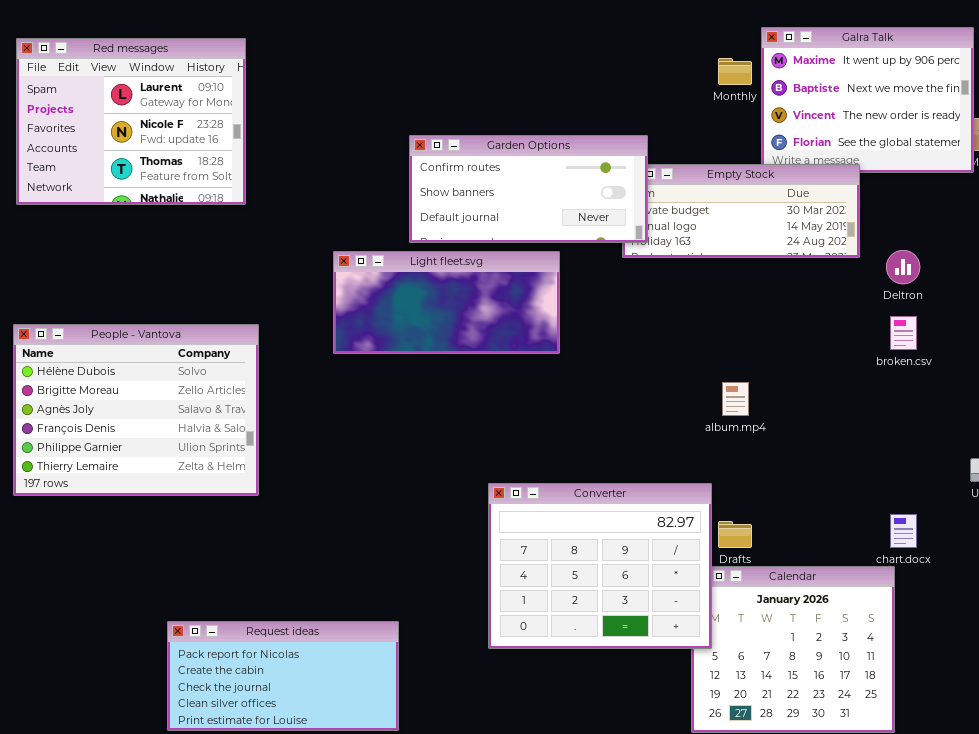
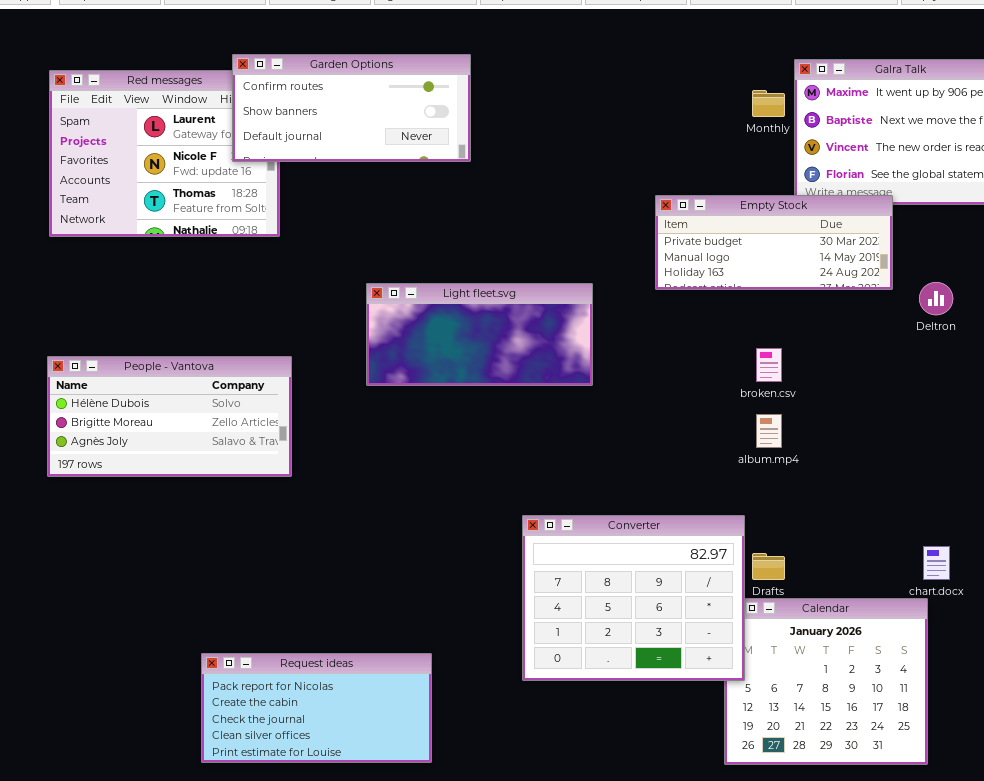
Garden Options: [409,135,648,243] -> [232,54,471,162], moved
broken.csv: [890,316,917,350] -> [756,348,782,382], moved
People - Vantova: [13,324,259,496] -> [47,356,292,477], resized

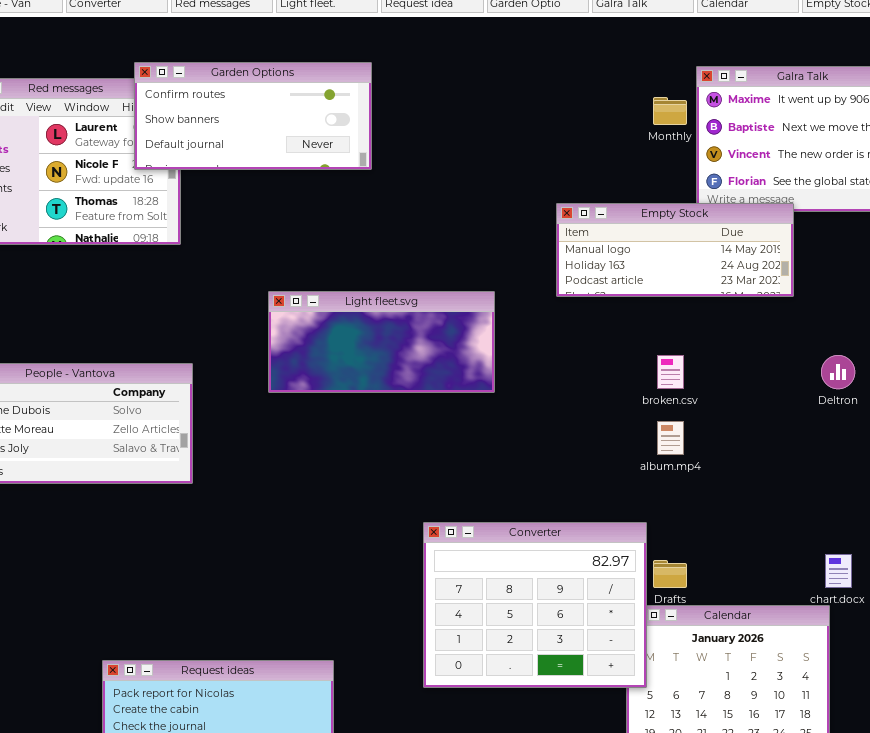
Empty Stock: [655,195,893,290] -> [556,203,794,297], scrolled down 1 row
Deltron: [919,282,953,315] -> [821,355,855,389], moved

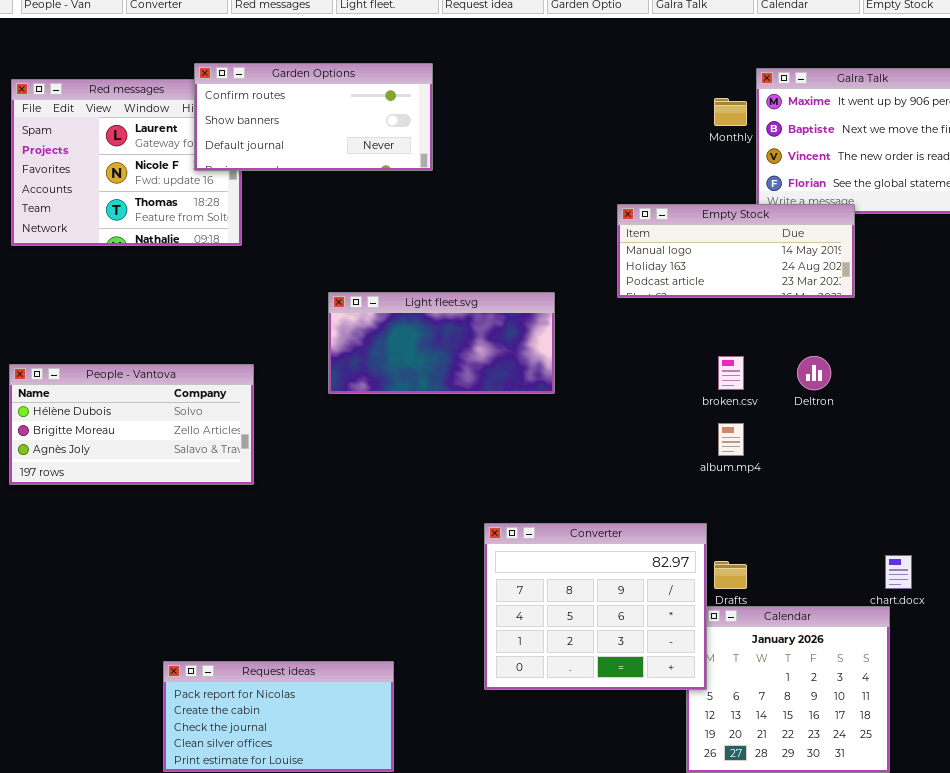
Deltron: [821,355,855,389] -> [797,356,831,390], moved

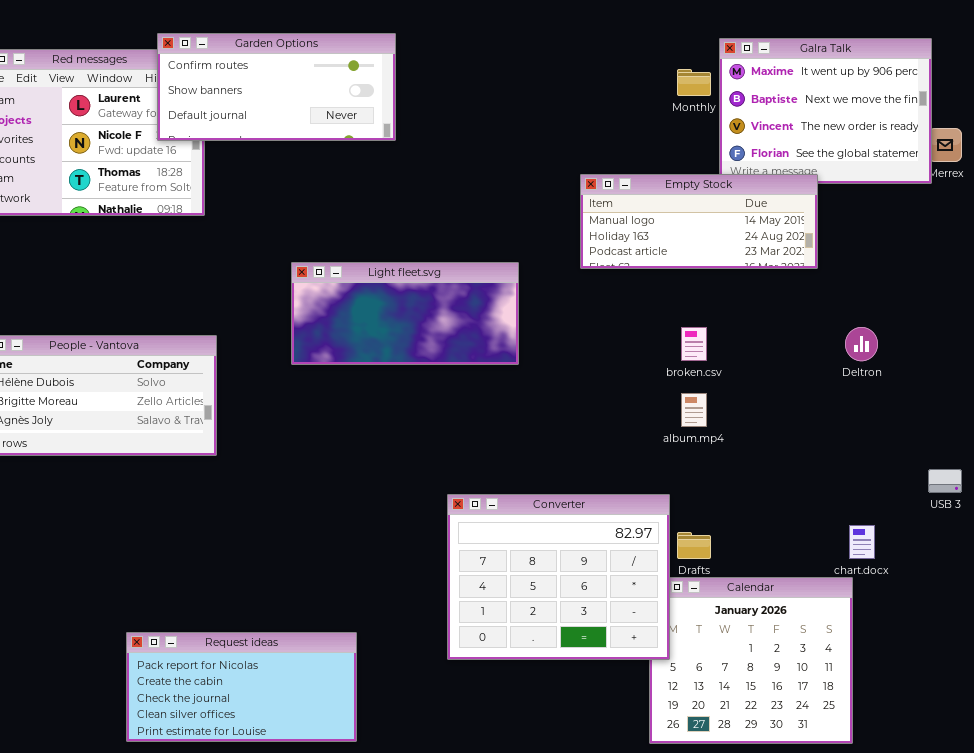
Deltron: [797,356,831,390] -> [845,327,878,361], moved

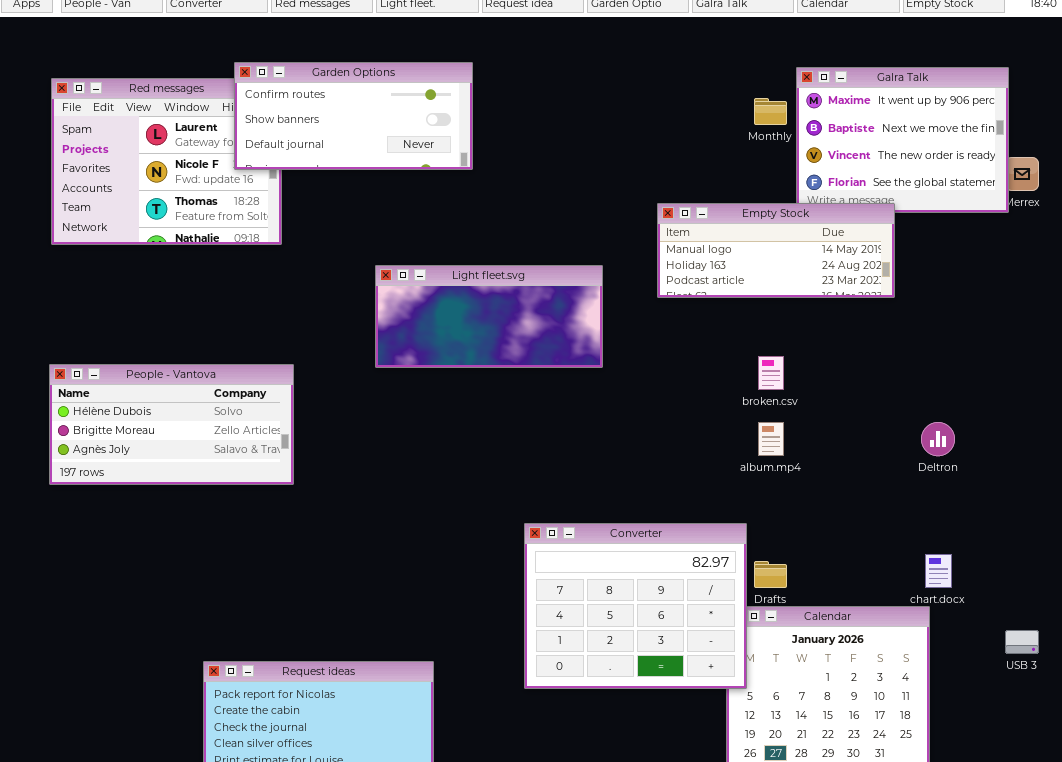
Light fleet.svg: [291,262,519,365] -> [375,265,603,368], moved
Deltron: [845,327,878,361] -> [921,422,955,456], moved
USB 3: [928,469,962,493] -> [1005,630,1039,654], moved

